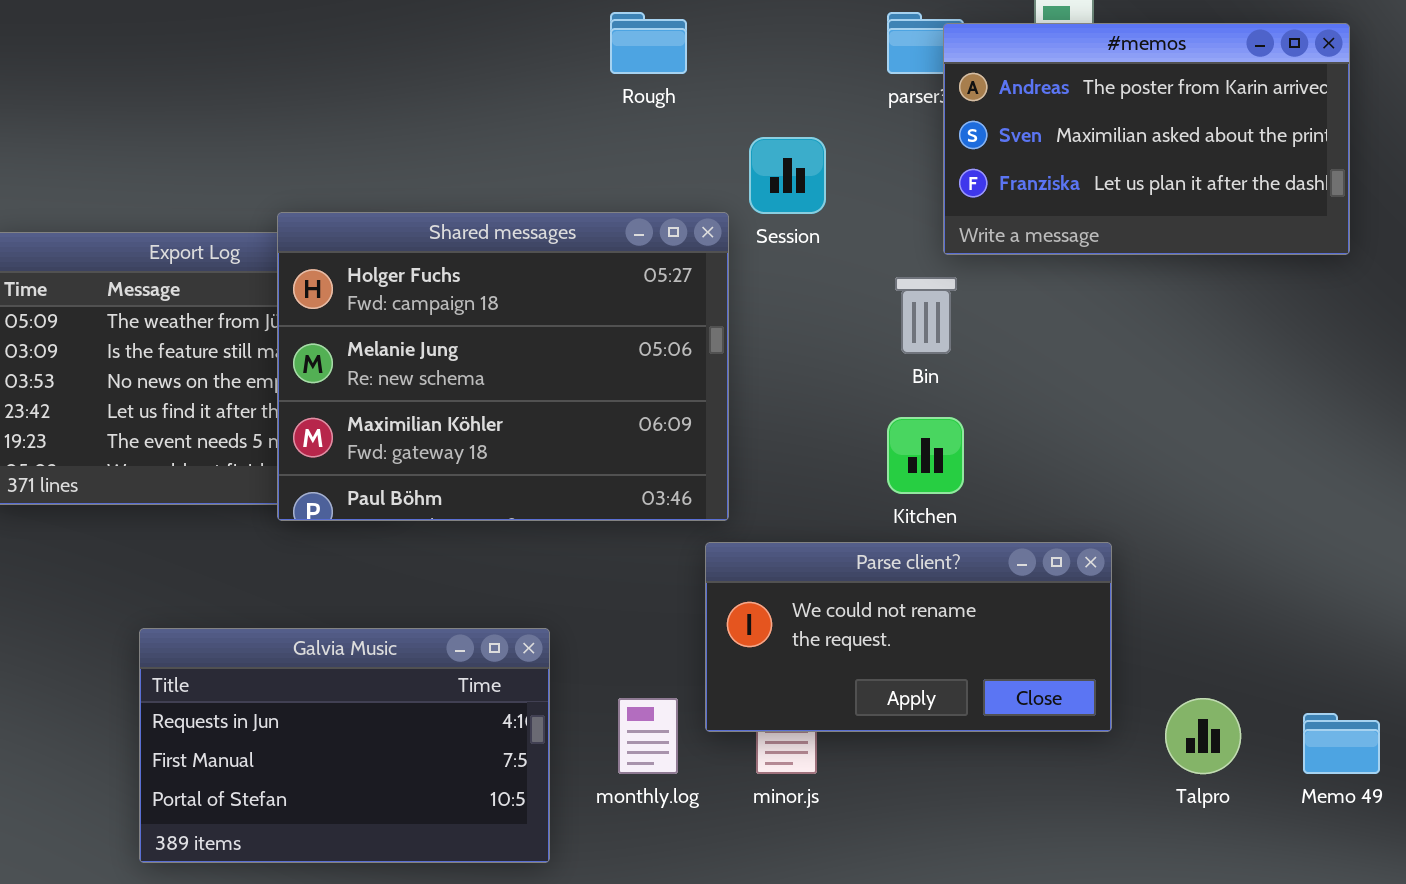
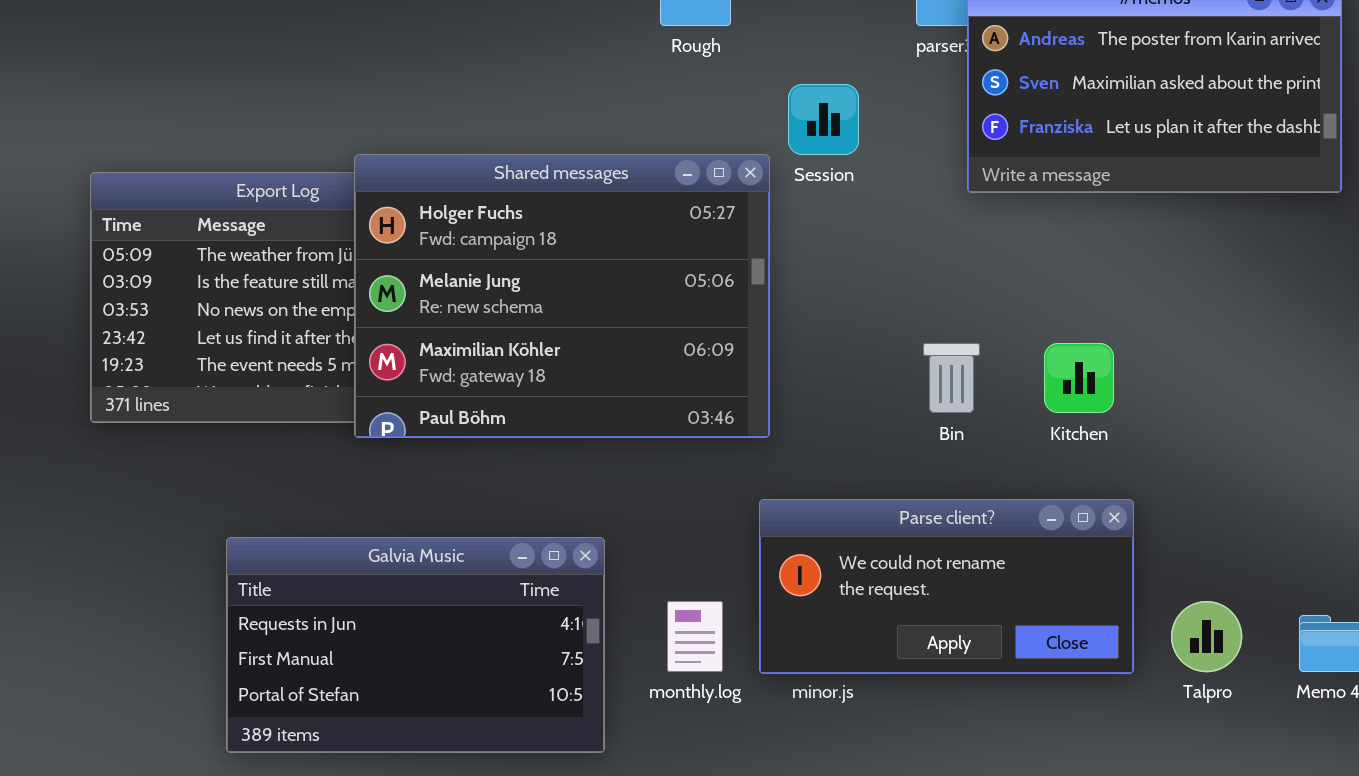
Bin: [895,277,957,354] -> [923,343,980,413], moved
Kitchen: [887,417,964,494] -> [1044,343,1114,413], moved
Parse client?: [705,542,1112,732] -> [759,499,1134,674], moved

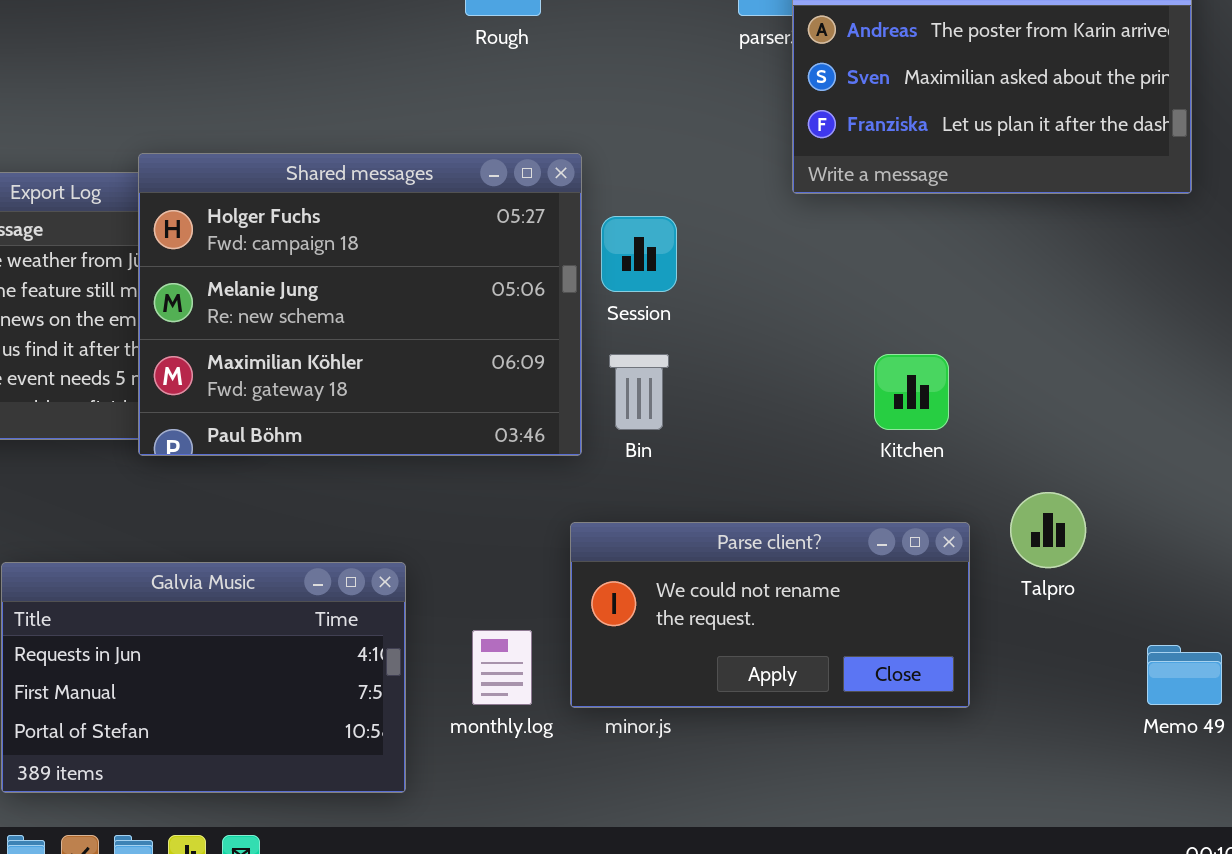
Session: [788,84,859,155] -> [601,216,677,292], moved
Bin: [923,343,980,413] -> [609,354,669,430], moved
Talpro: [1171,601,1242,672] -> [1010,492,1086,568], moved

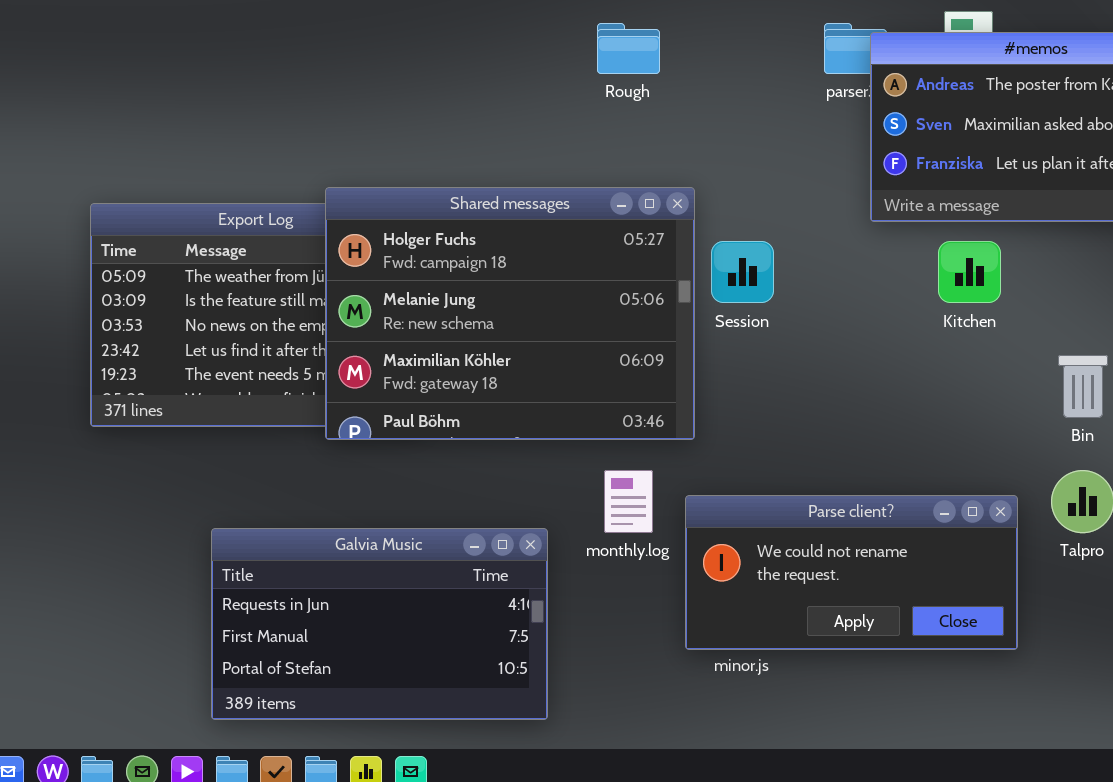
Bin: [609,354,669,430] -> [1058,355,1108,418], moved
Kitchen: [874,354,949,430] -> [938,241,1001,303], moved
monthly.log: [472,630,532,705] -> [604,470,653,533], moved

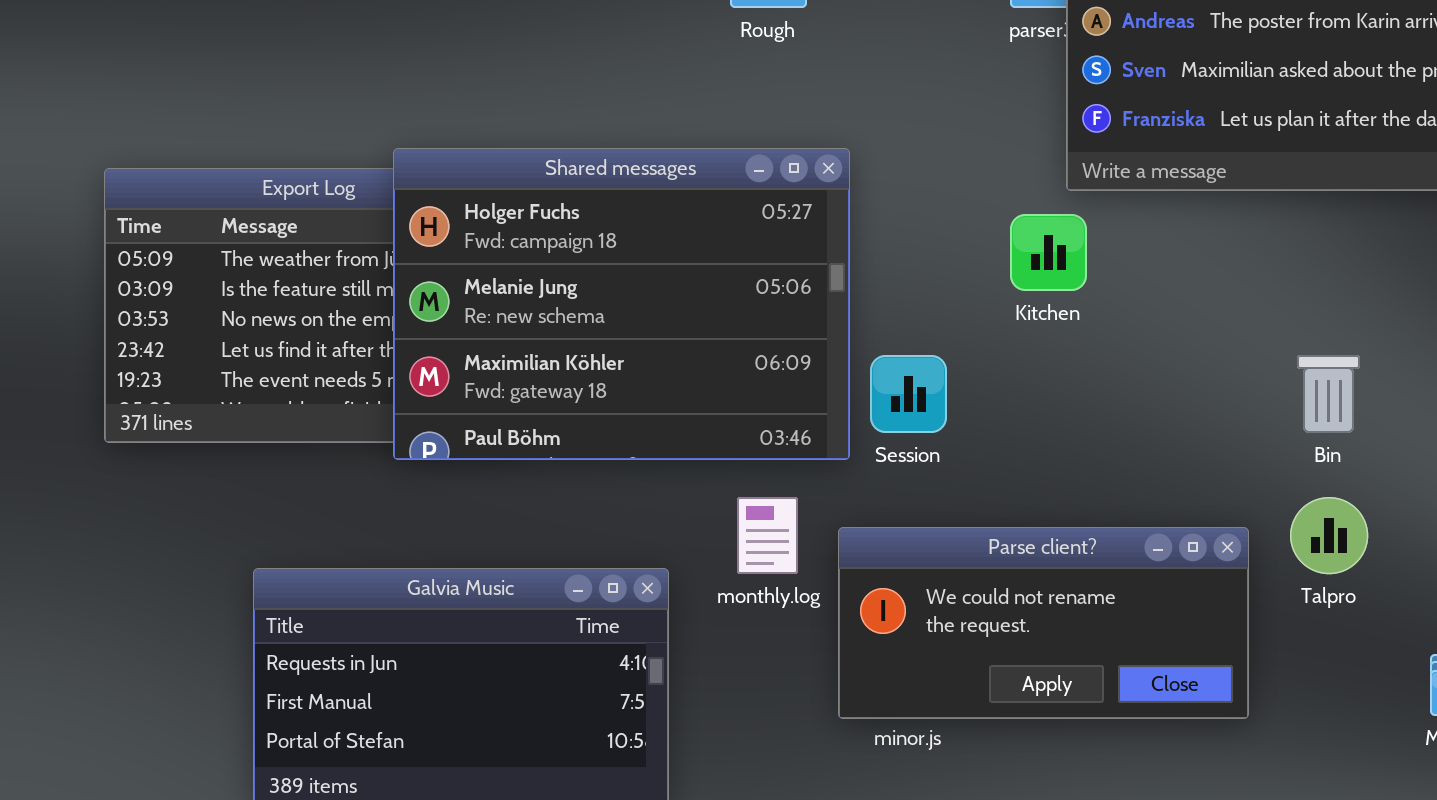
Session: [711,241,774,303] -> [870,355,947,433], moved
Kitchen: [938,241,1001,303] -> [1010,214,1087,291], moved

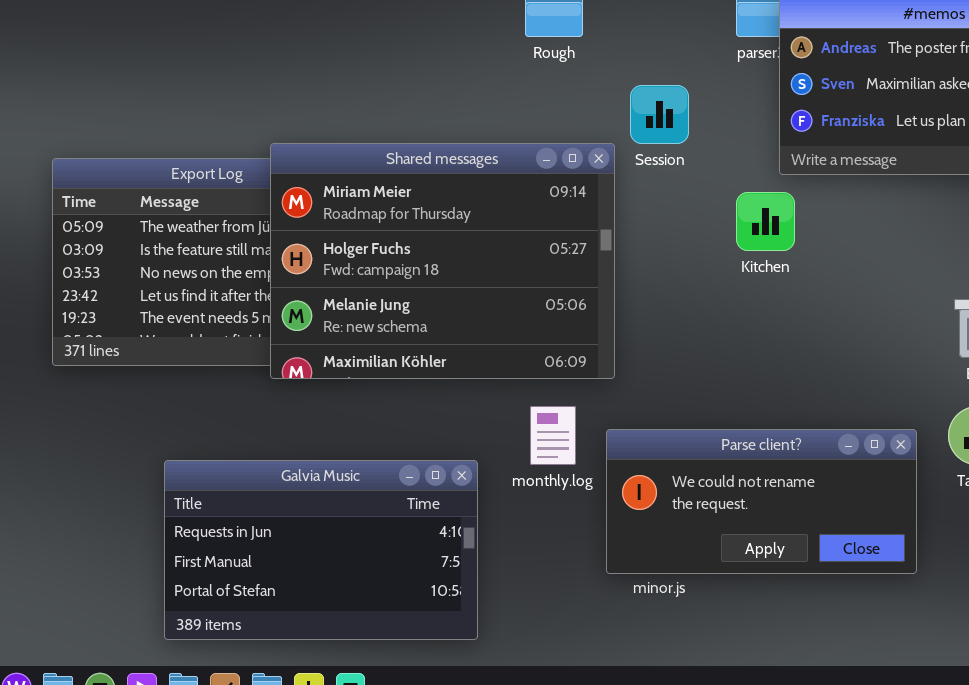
Shared messages: [393,148,850,460] -> [270,143,615,379], scrolled up 1 row
Session: [870,355,947,433] -> [630,85,689,144], moved

